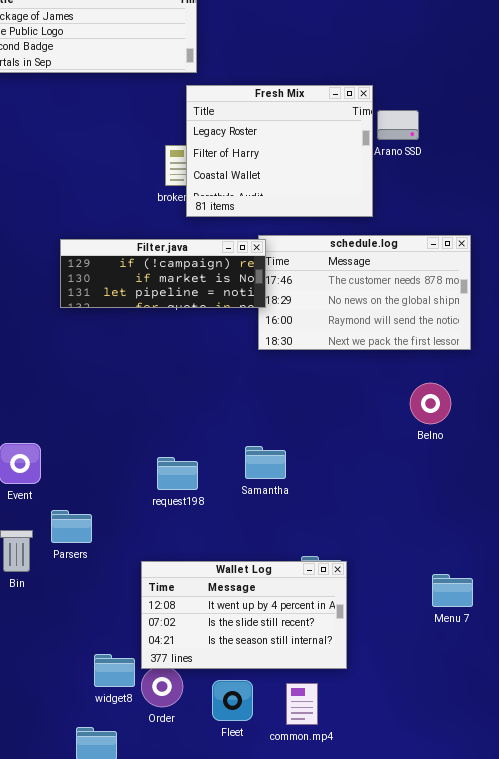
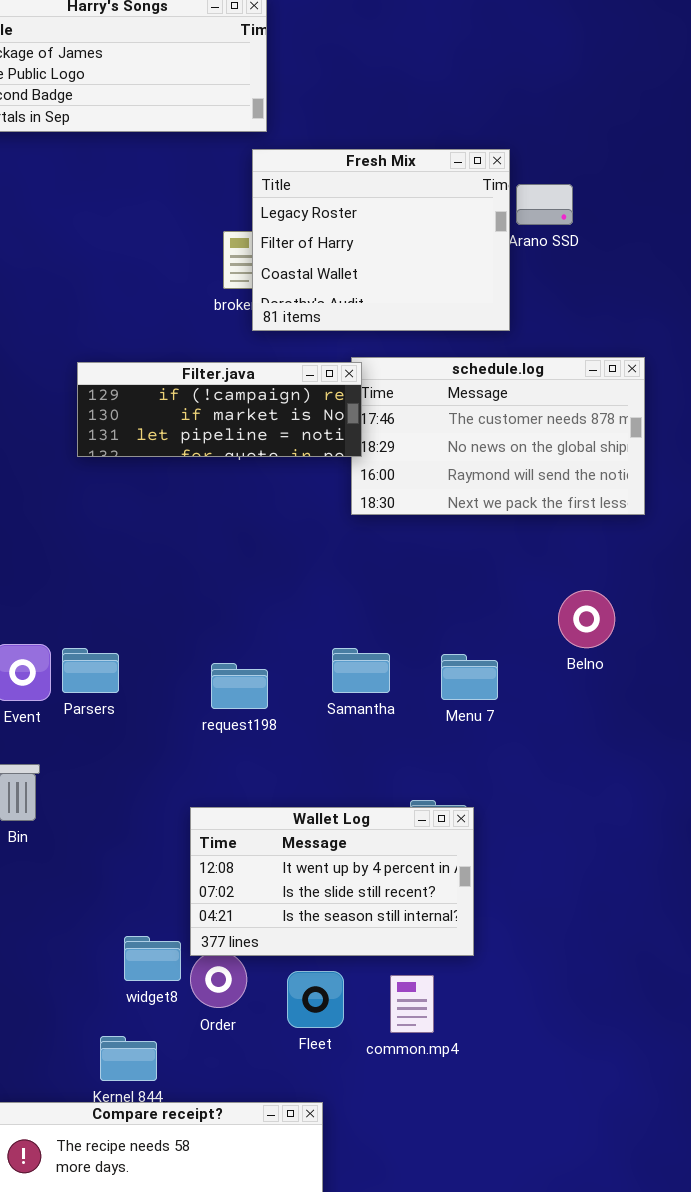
Belno: [410,383,451,424] -> [558,590,615,648], moved
Parsers: [51,510,92,543] -> [62,648,119,693], moved
Menu 7: [432,574,473,607] -> [441,654,498,700], moved

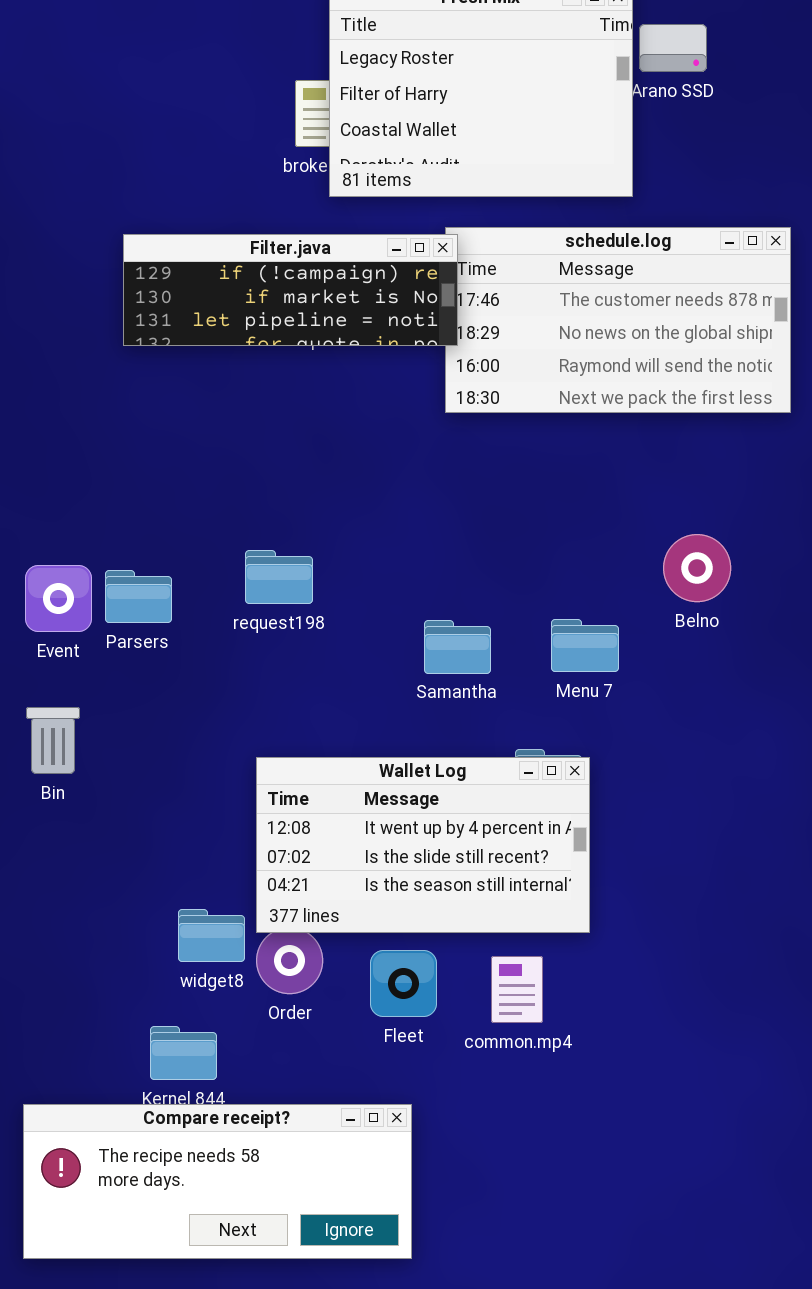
Belno: [558,590,615,648] -> [663,534,731,602], moved
Samantha: [332,648,390,693] -> [424,620,491,674], moved
Menu 7: [441,654,498,700] -> [551,619,619,672], moved
request198: [211,663,268,709] -> [245,550,313,604], moved

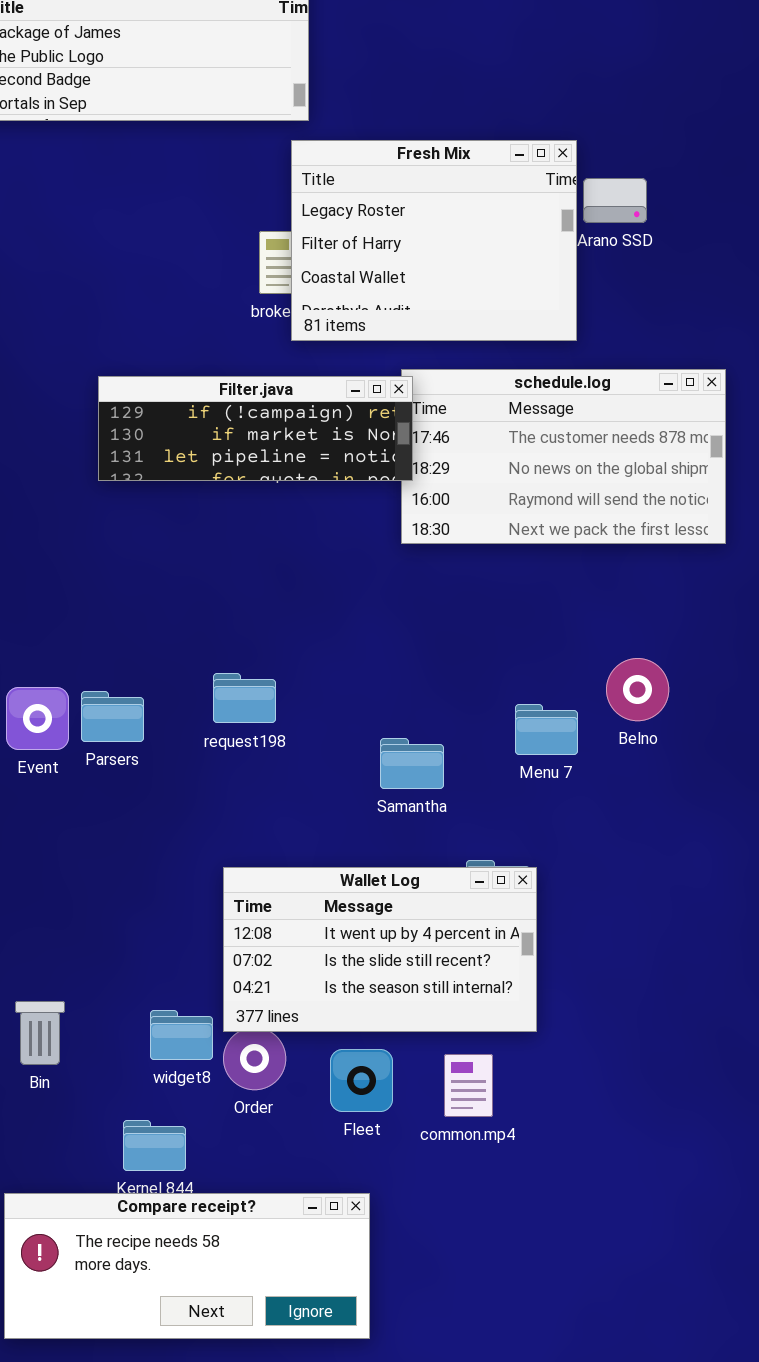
Menu 7: [551,619,619,672] -> [515,704,578,755], moved
Bin: [26,707,80,774] -> [15,1001,65,1065], moved

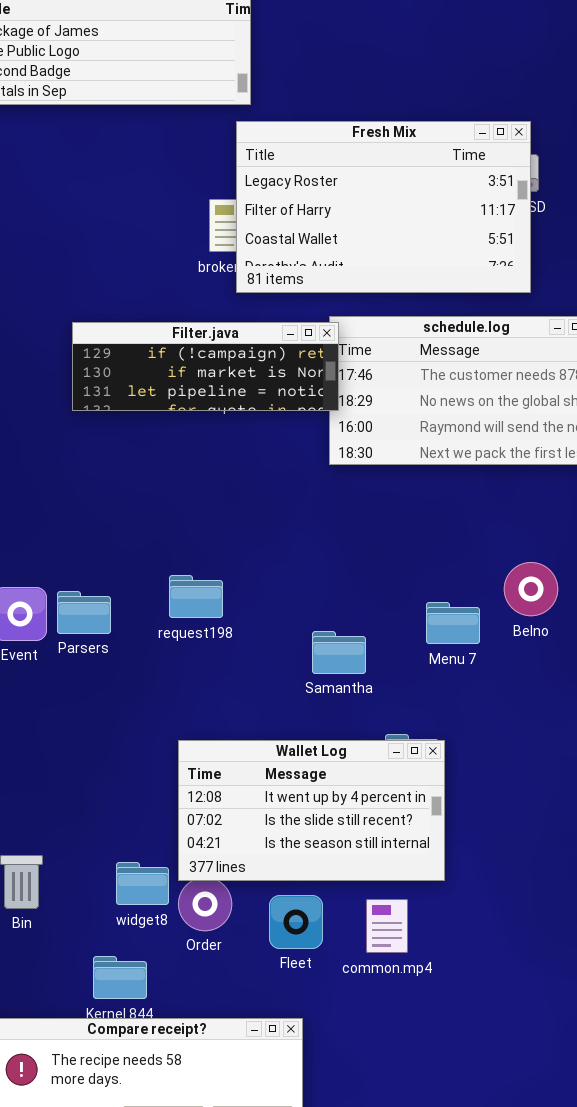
Fresh Mix: [291,140,577,341] -> [236,121,531,293], resized

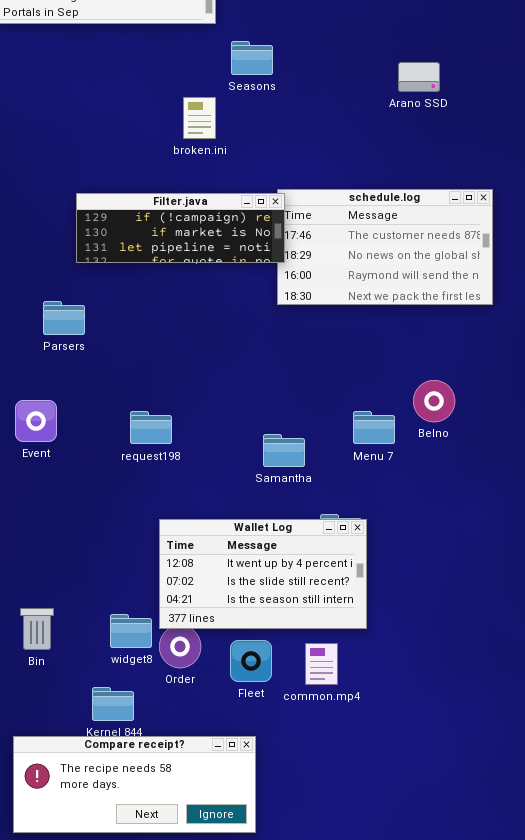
Fresh Mix: [236,121,531,293] -> none, closed
request198: [169,575,223,618] -> [130,411,172,444], moved
Parsers: [57,591,111,634] -> [43,301,85,335], moved

